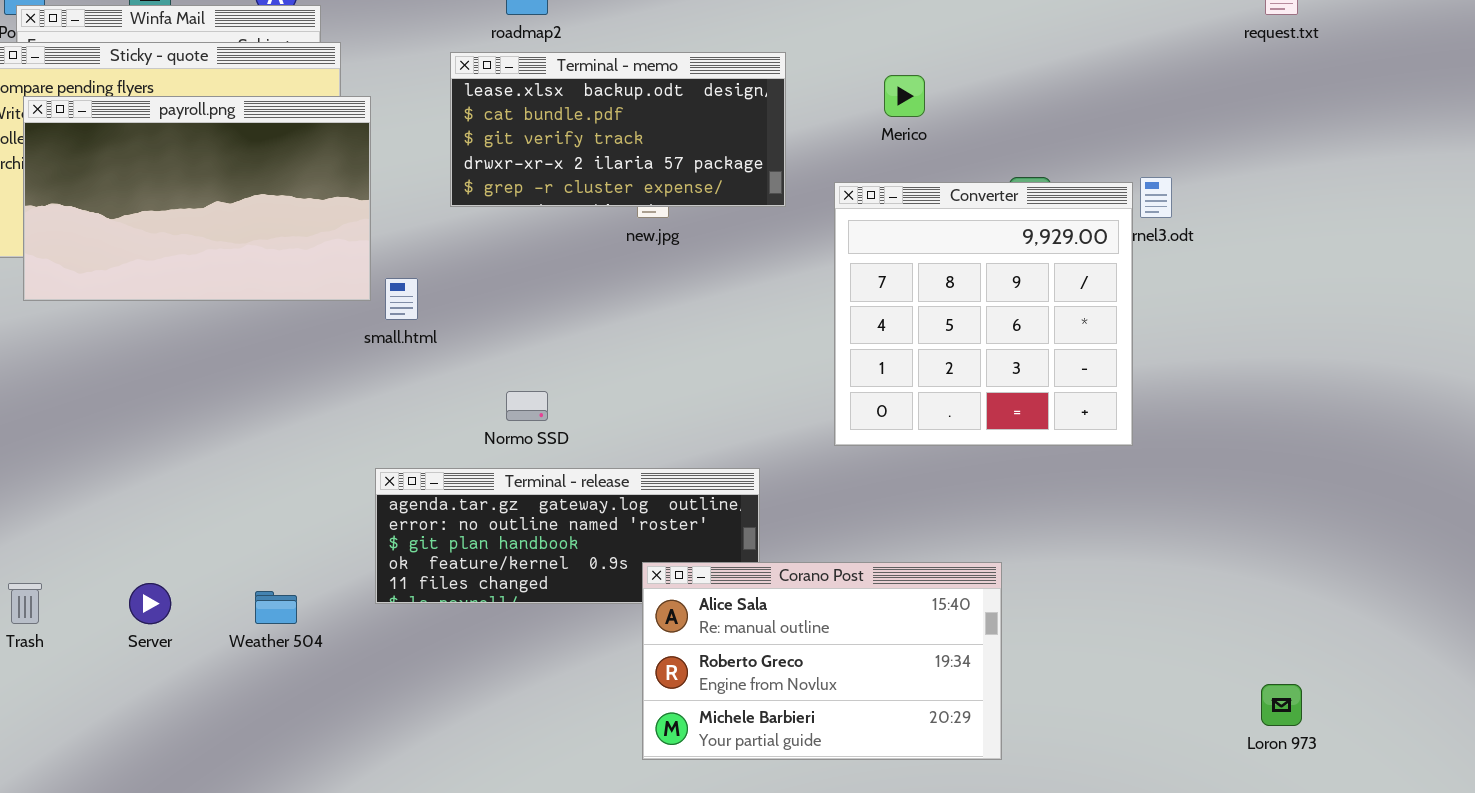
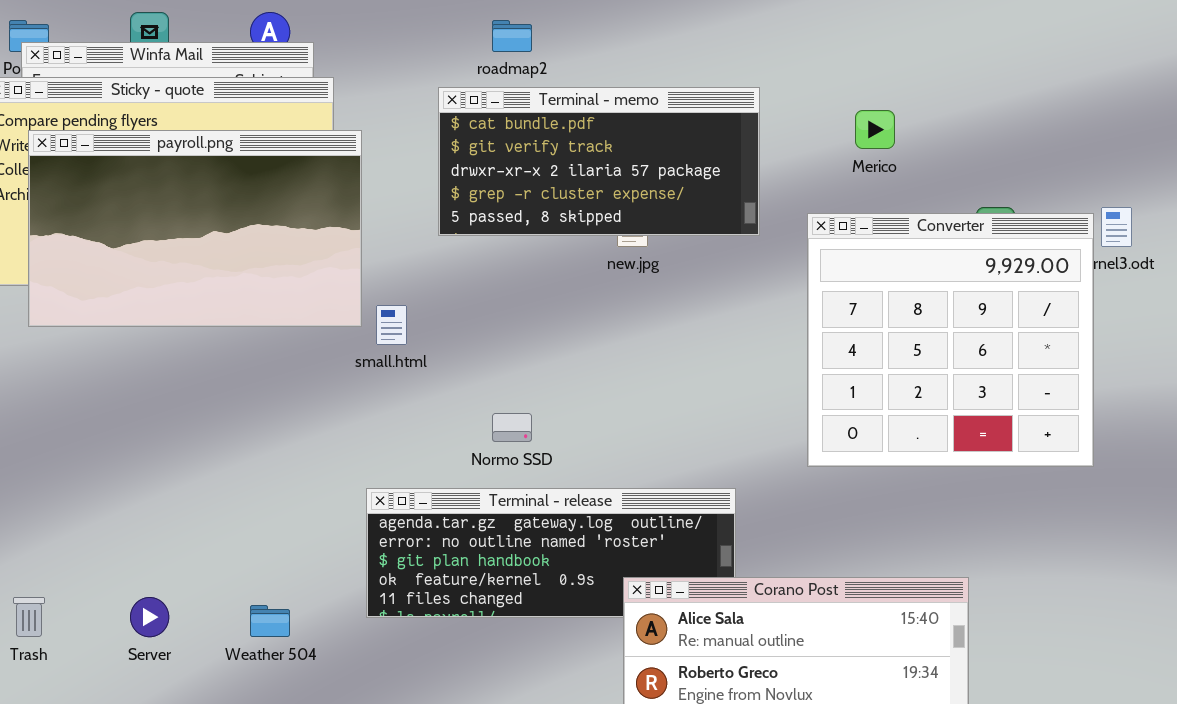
Terminal - memo: [450,52,786,207] -> [438,87,760,236], scrolled down 1 row

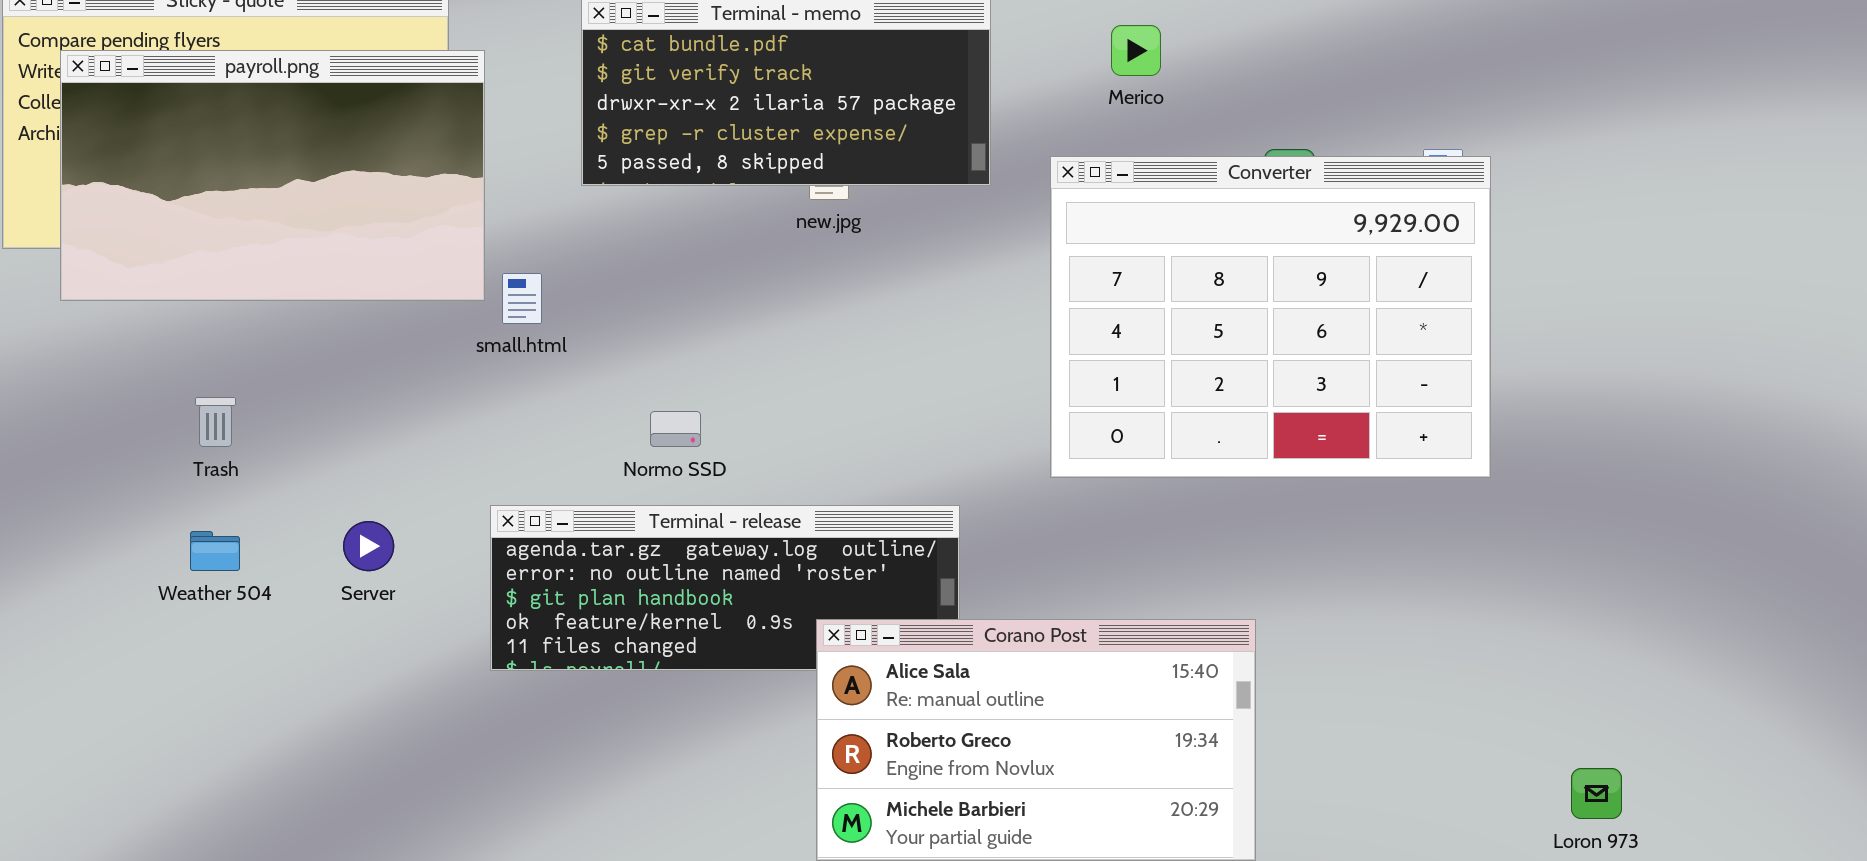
Converter: [807,213,1094,467] -> [1050,156,1491,478], resized
Trash: [13,597,45,637] -> [195,397,236,447], moved
Server: [130,597,169,637] -> [343,521,394,571], moved
Weather 504: [250,605,290,637] -> [190,531,240,571], moved

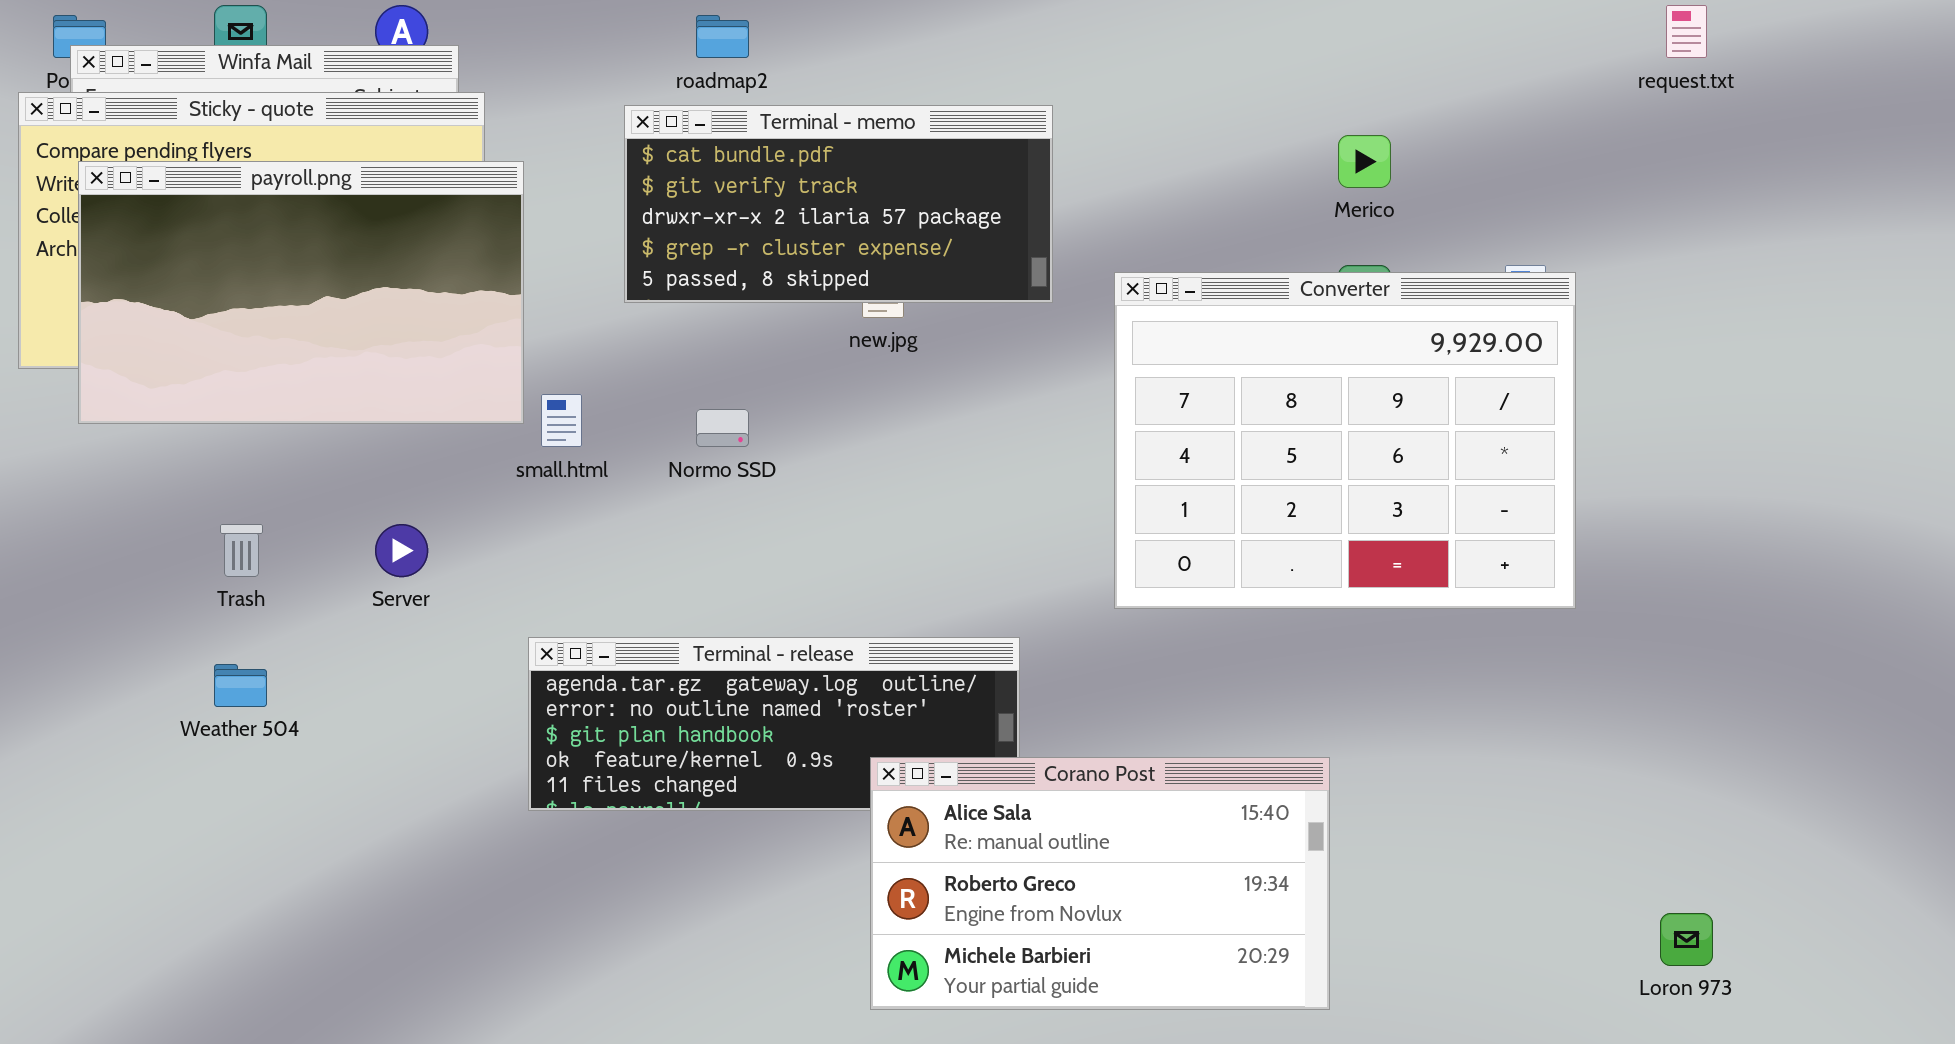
Merico: [1111,25,1161,76] -> [1338,135,1391,188], moved
Normo SSD: [650,411,701,447] -> [696,409,749,447], moved
Server: [343,521,394,571] -> [375,524,428,577], moved

